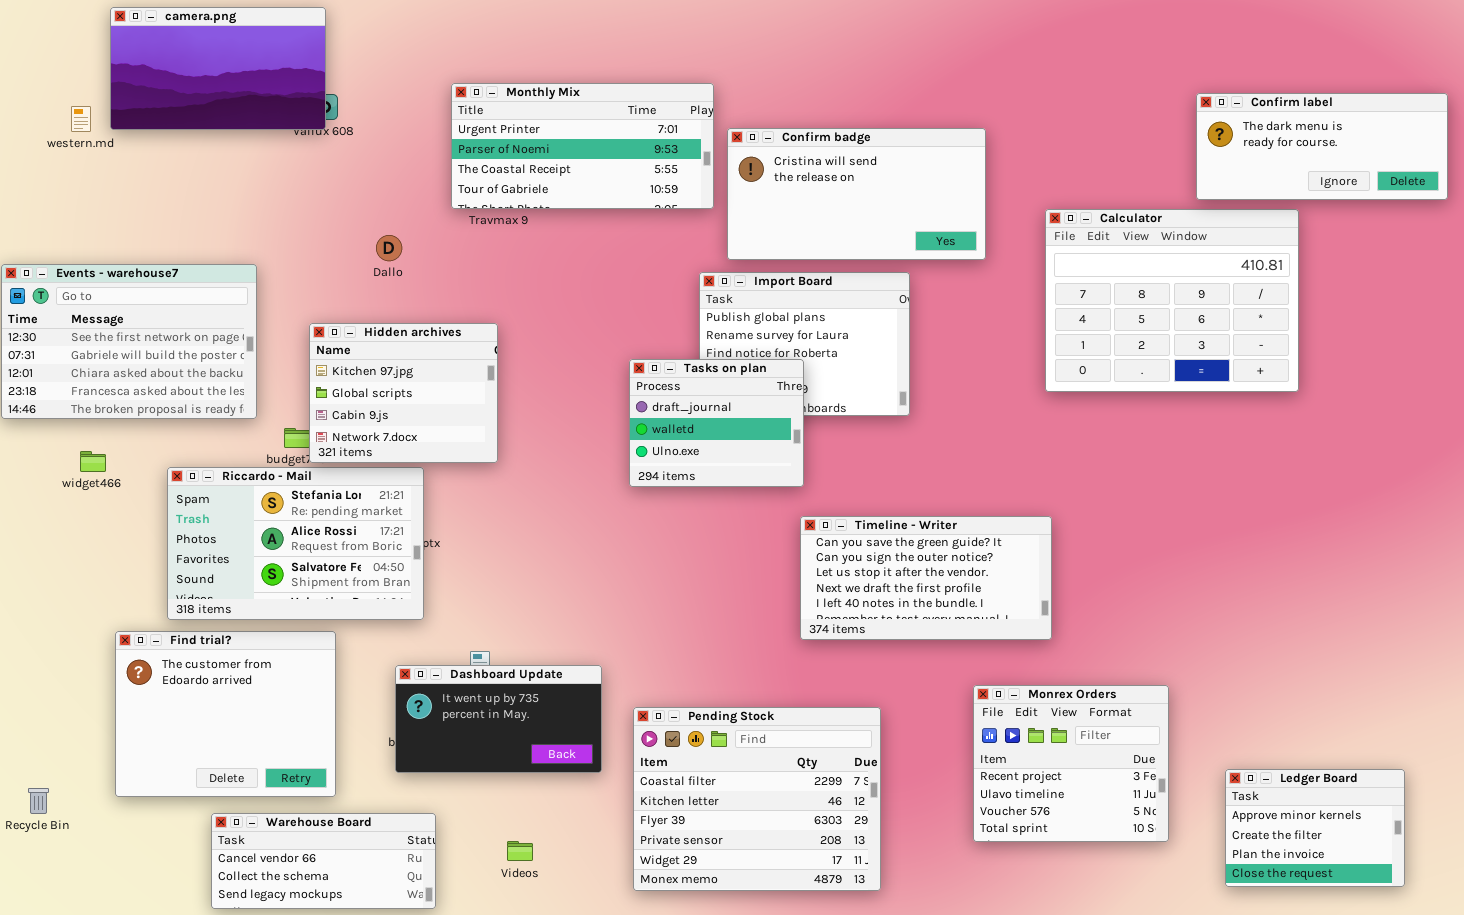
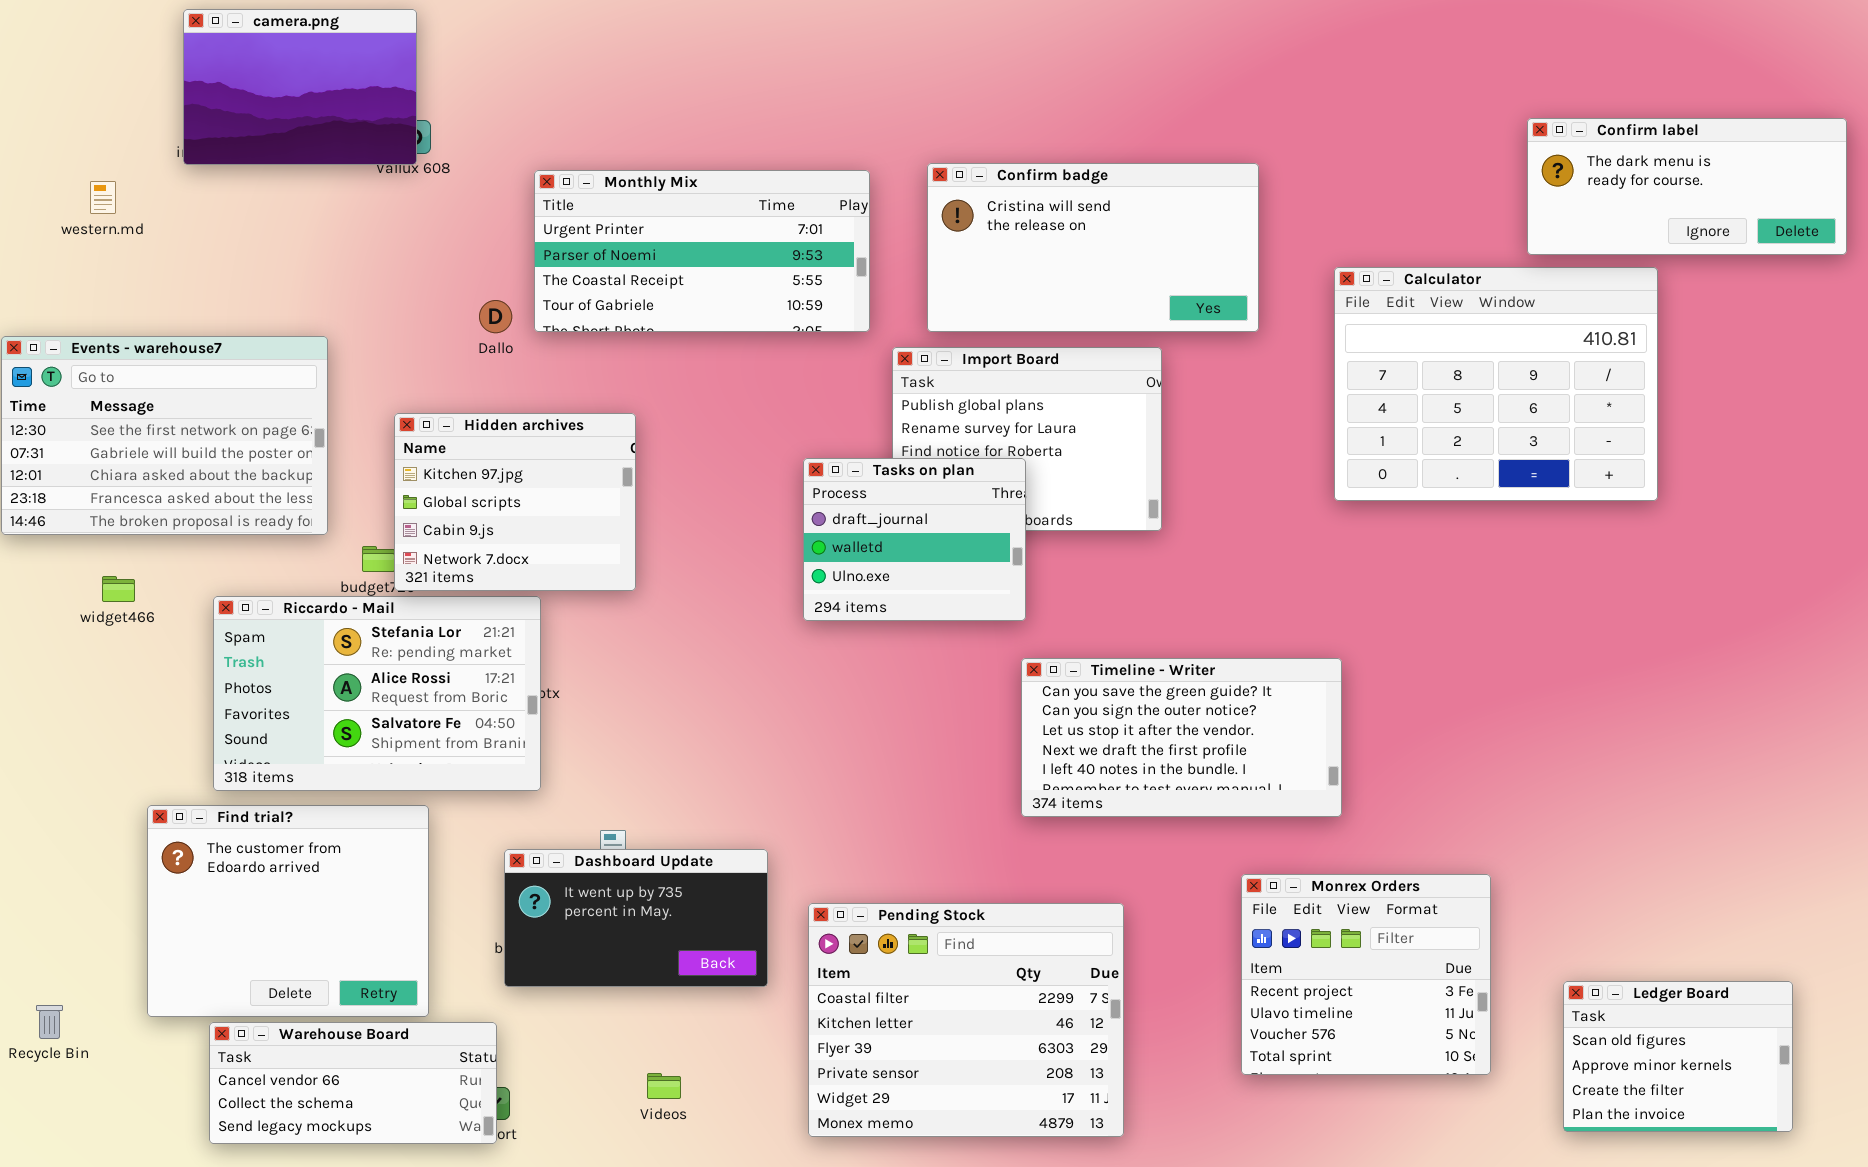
camera.png: [110,7,326,130] -> [183,9,417,165], resized
Monthly Mix: [451,83,714,209] -> [534,170,870,332], moved
western.md: [71,106,91,132] -> [90,181,116,214], moved
Ledger Board: [1225,769,1405,887] -> [1563,981,1793,1132], scrolled up 1 row
Warehouse Board: [211,813,436,909] -> [209,1022,497,1144], moved

